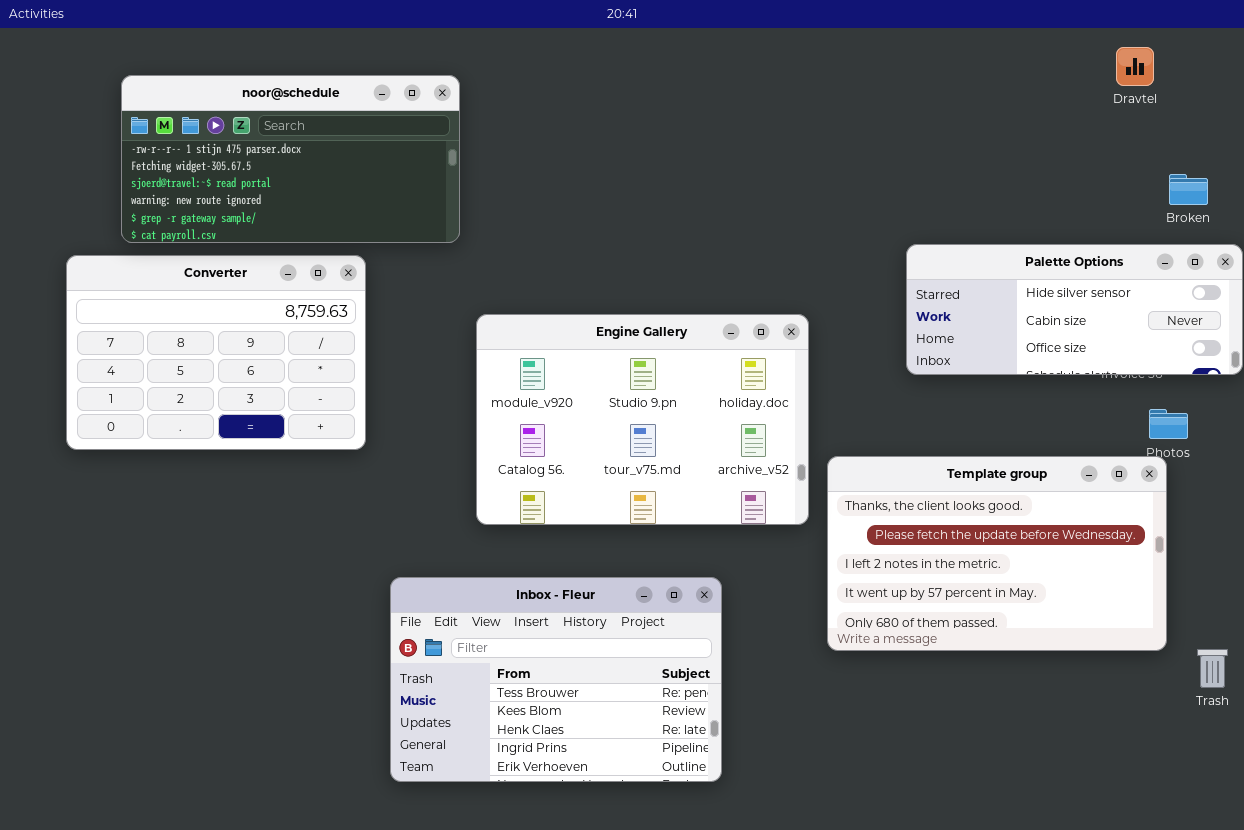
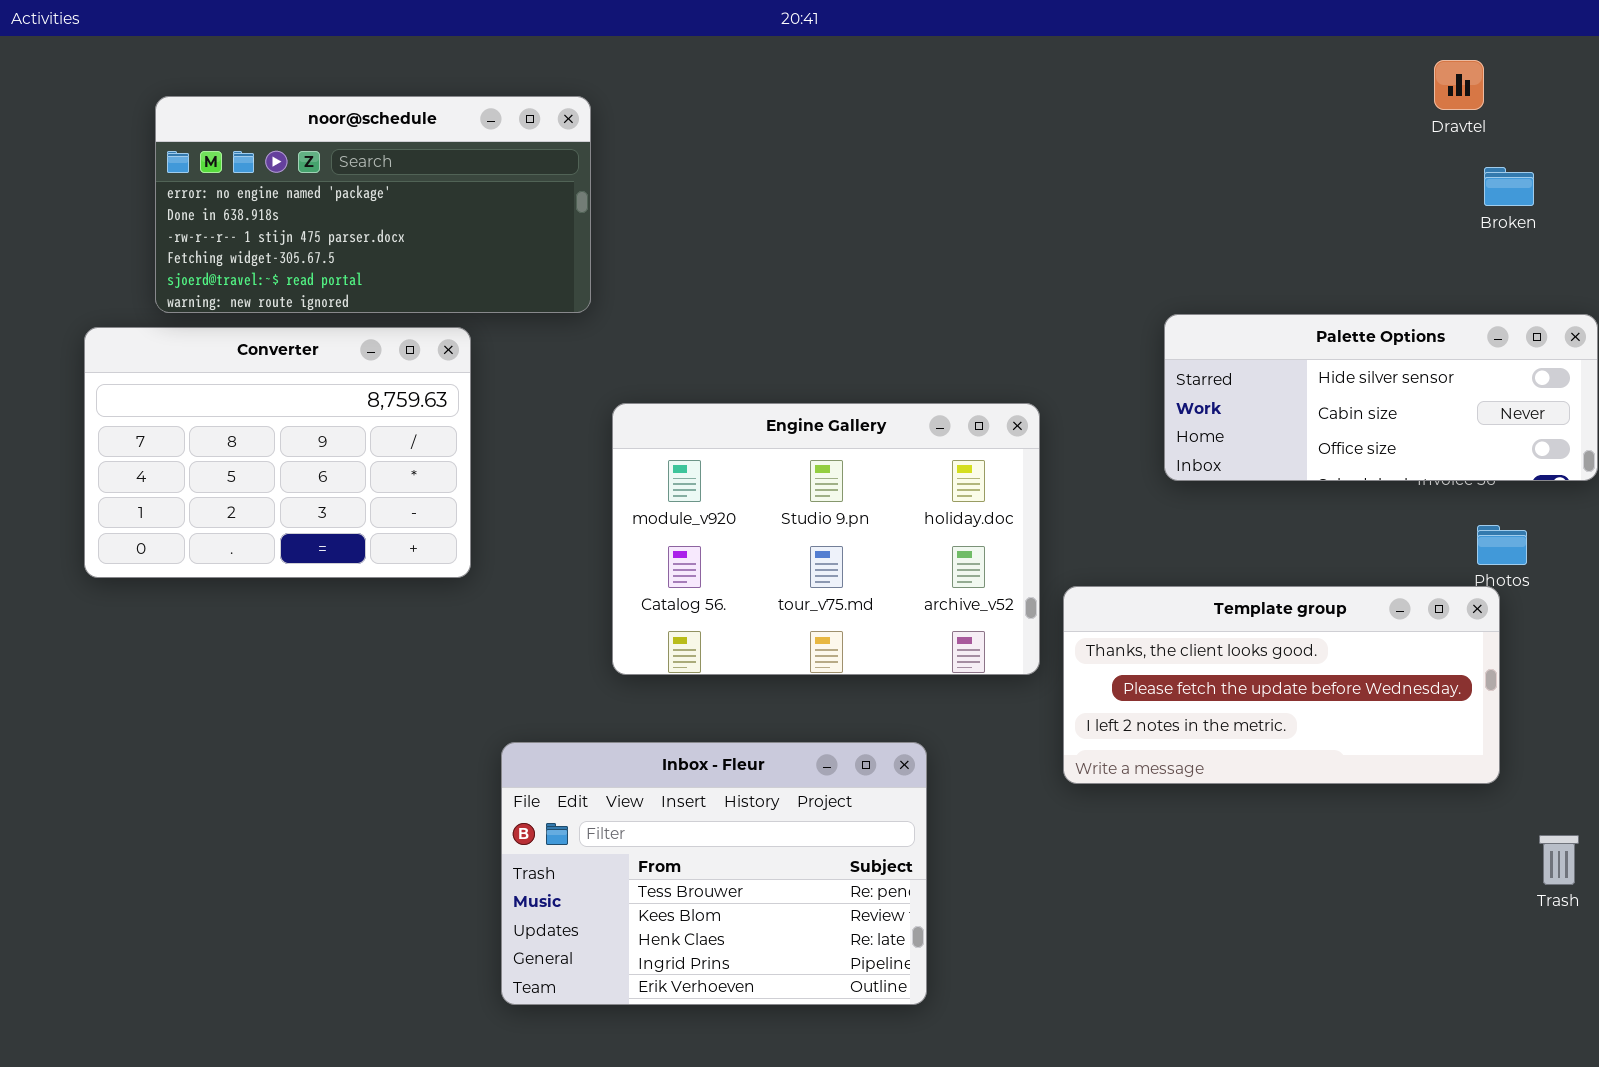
noor@schedule: [121,75,460,243] -> [155,96,591,313], scrolled up 2 rows
Broken: [1169,174,1208,205] -> [1484,167,1534,206], moved
Template group: [827,456,1167,651] -> [1063,586,1500,784], resized

